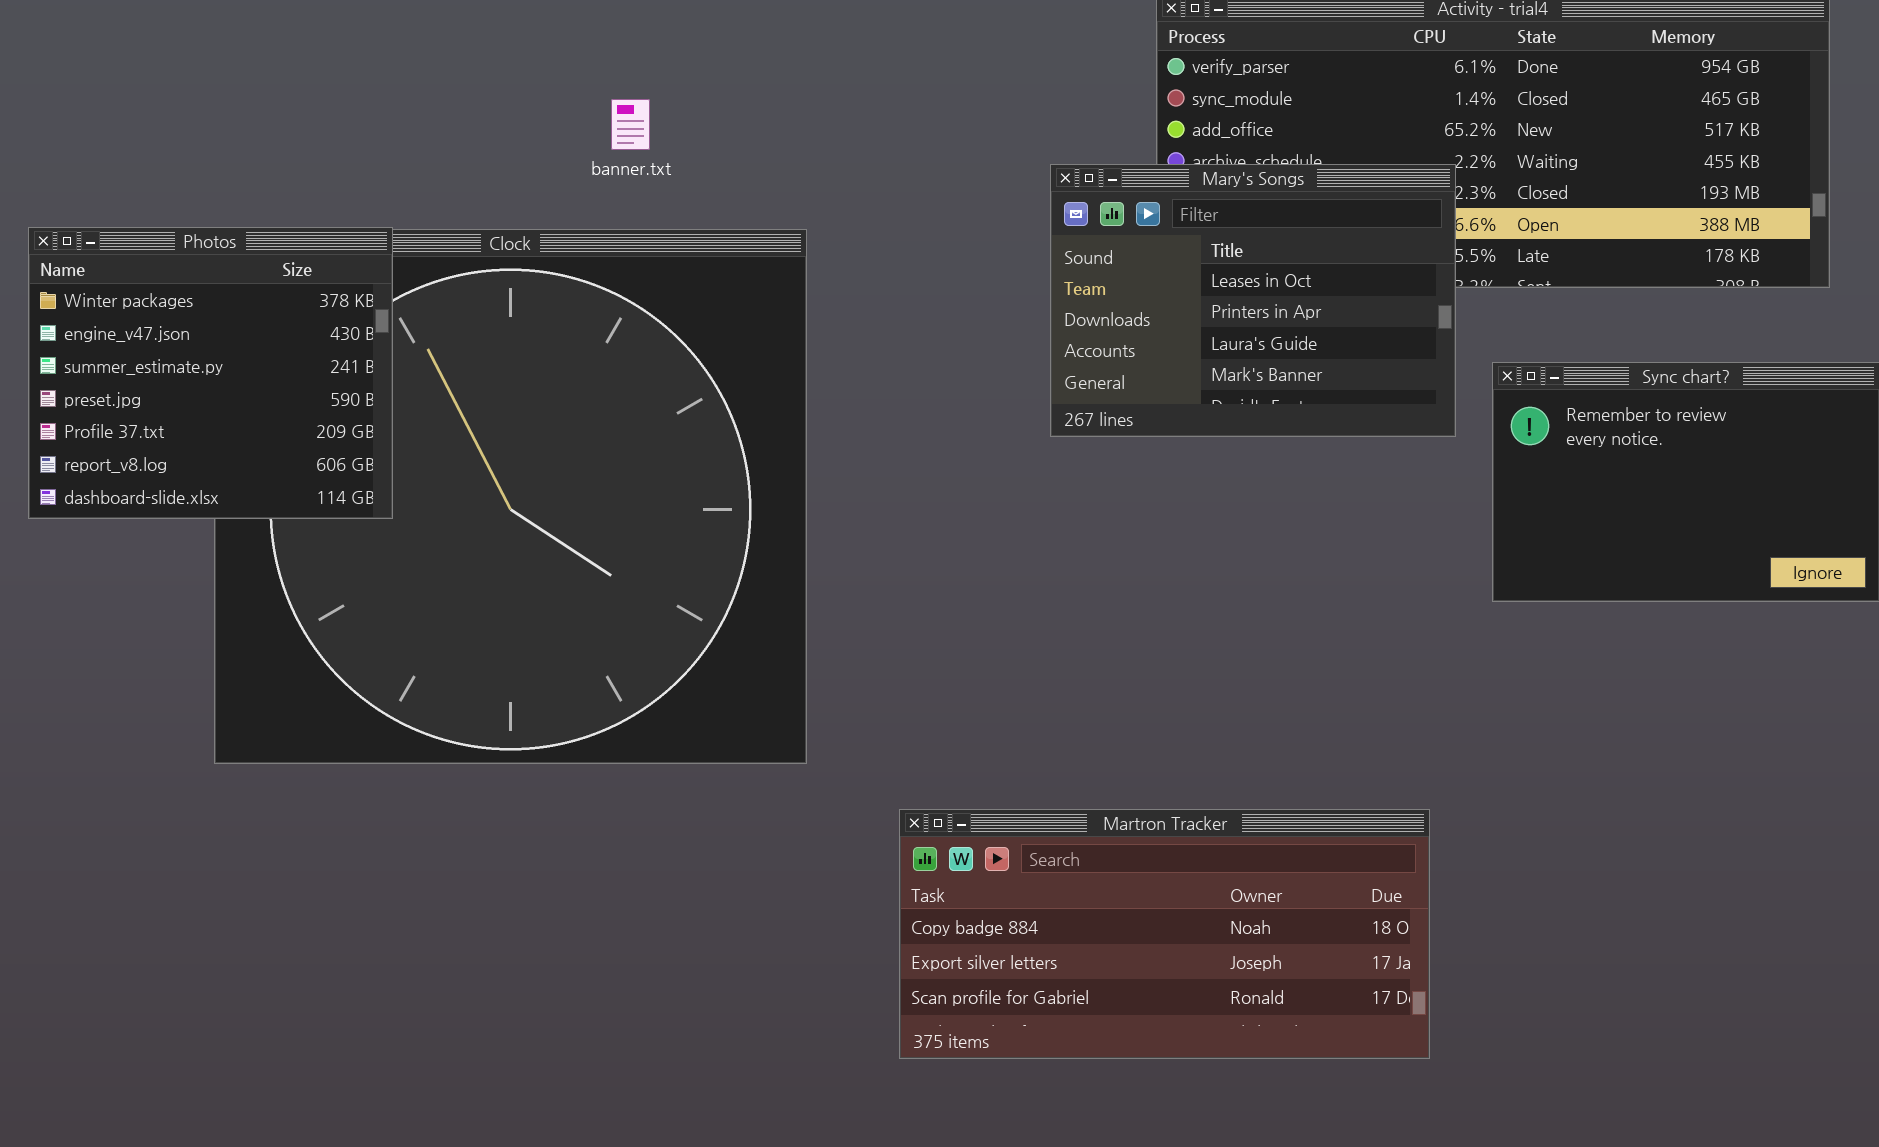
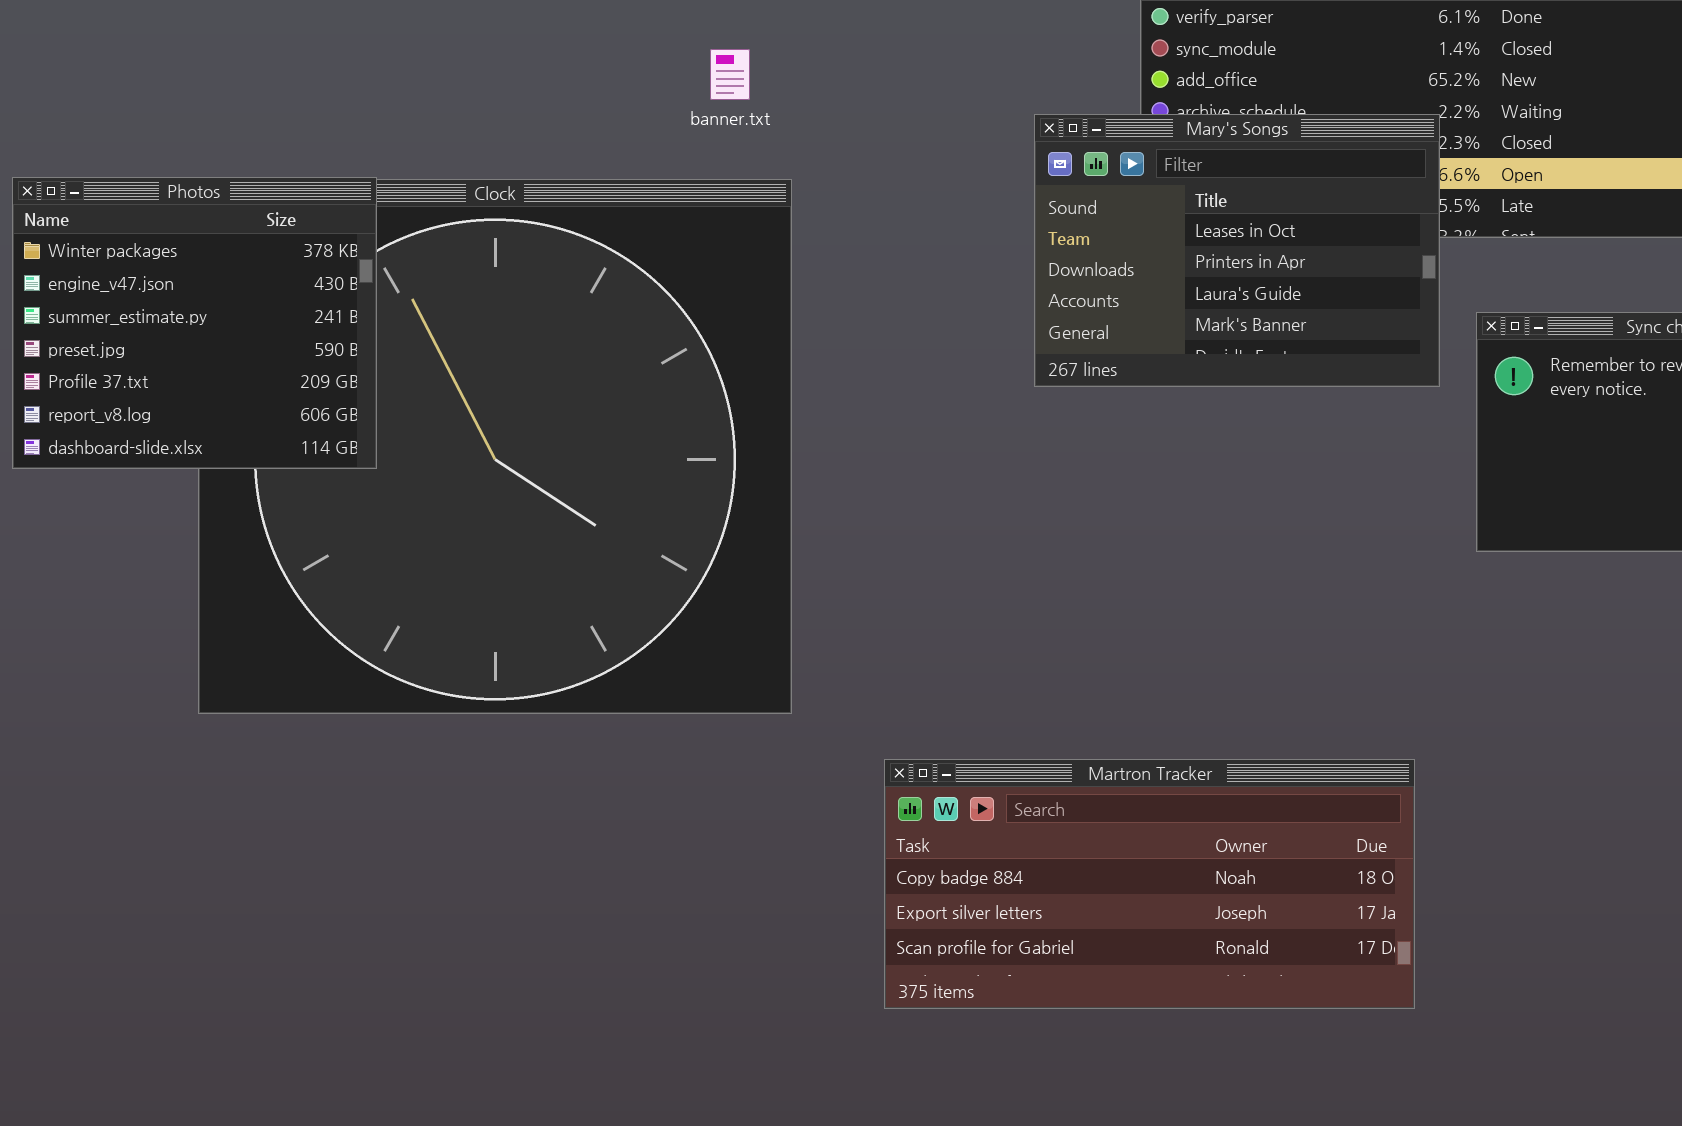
banner.txt: [611,99,650,150] -> [710,49,750,100], moved

